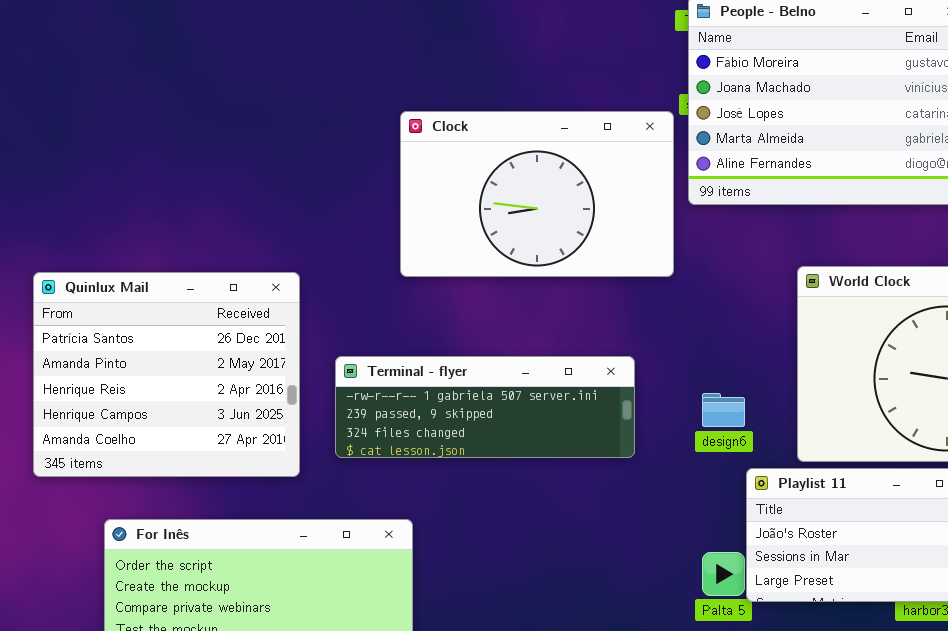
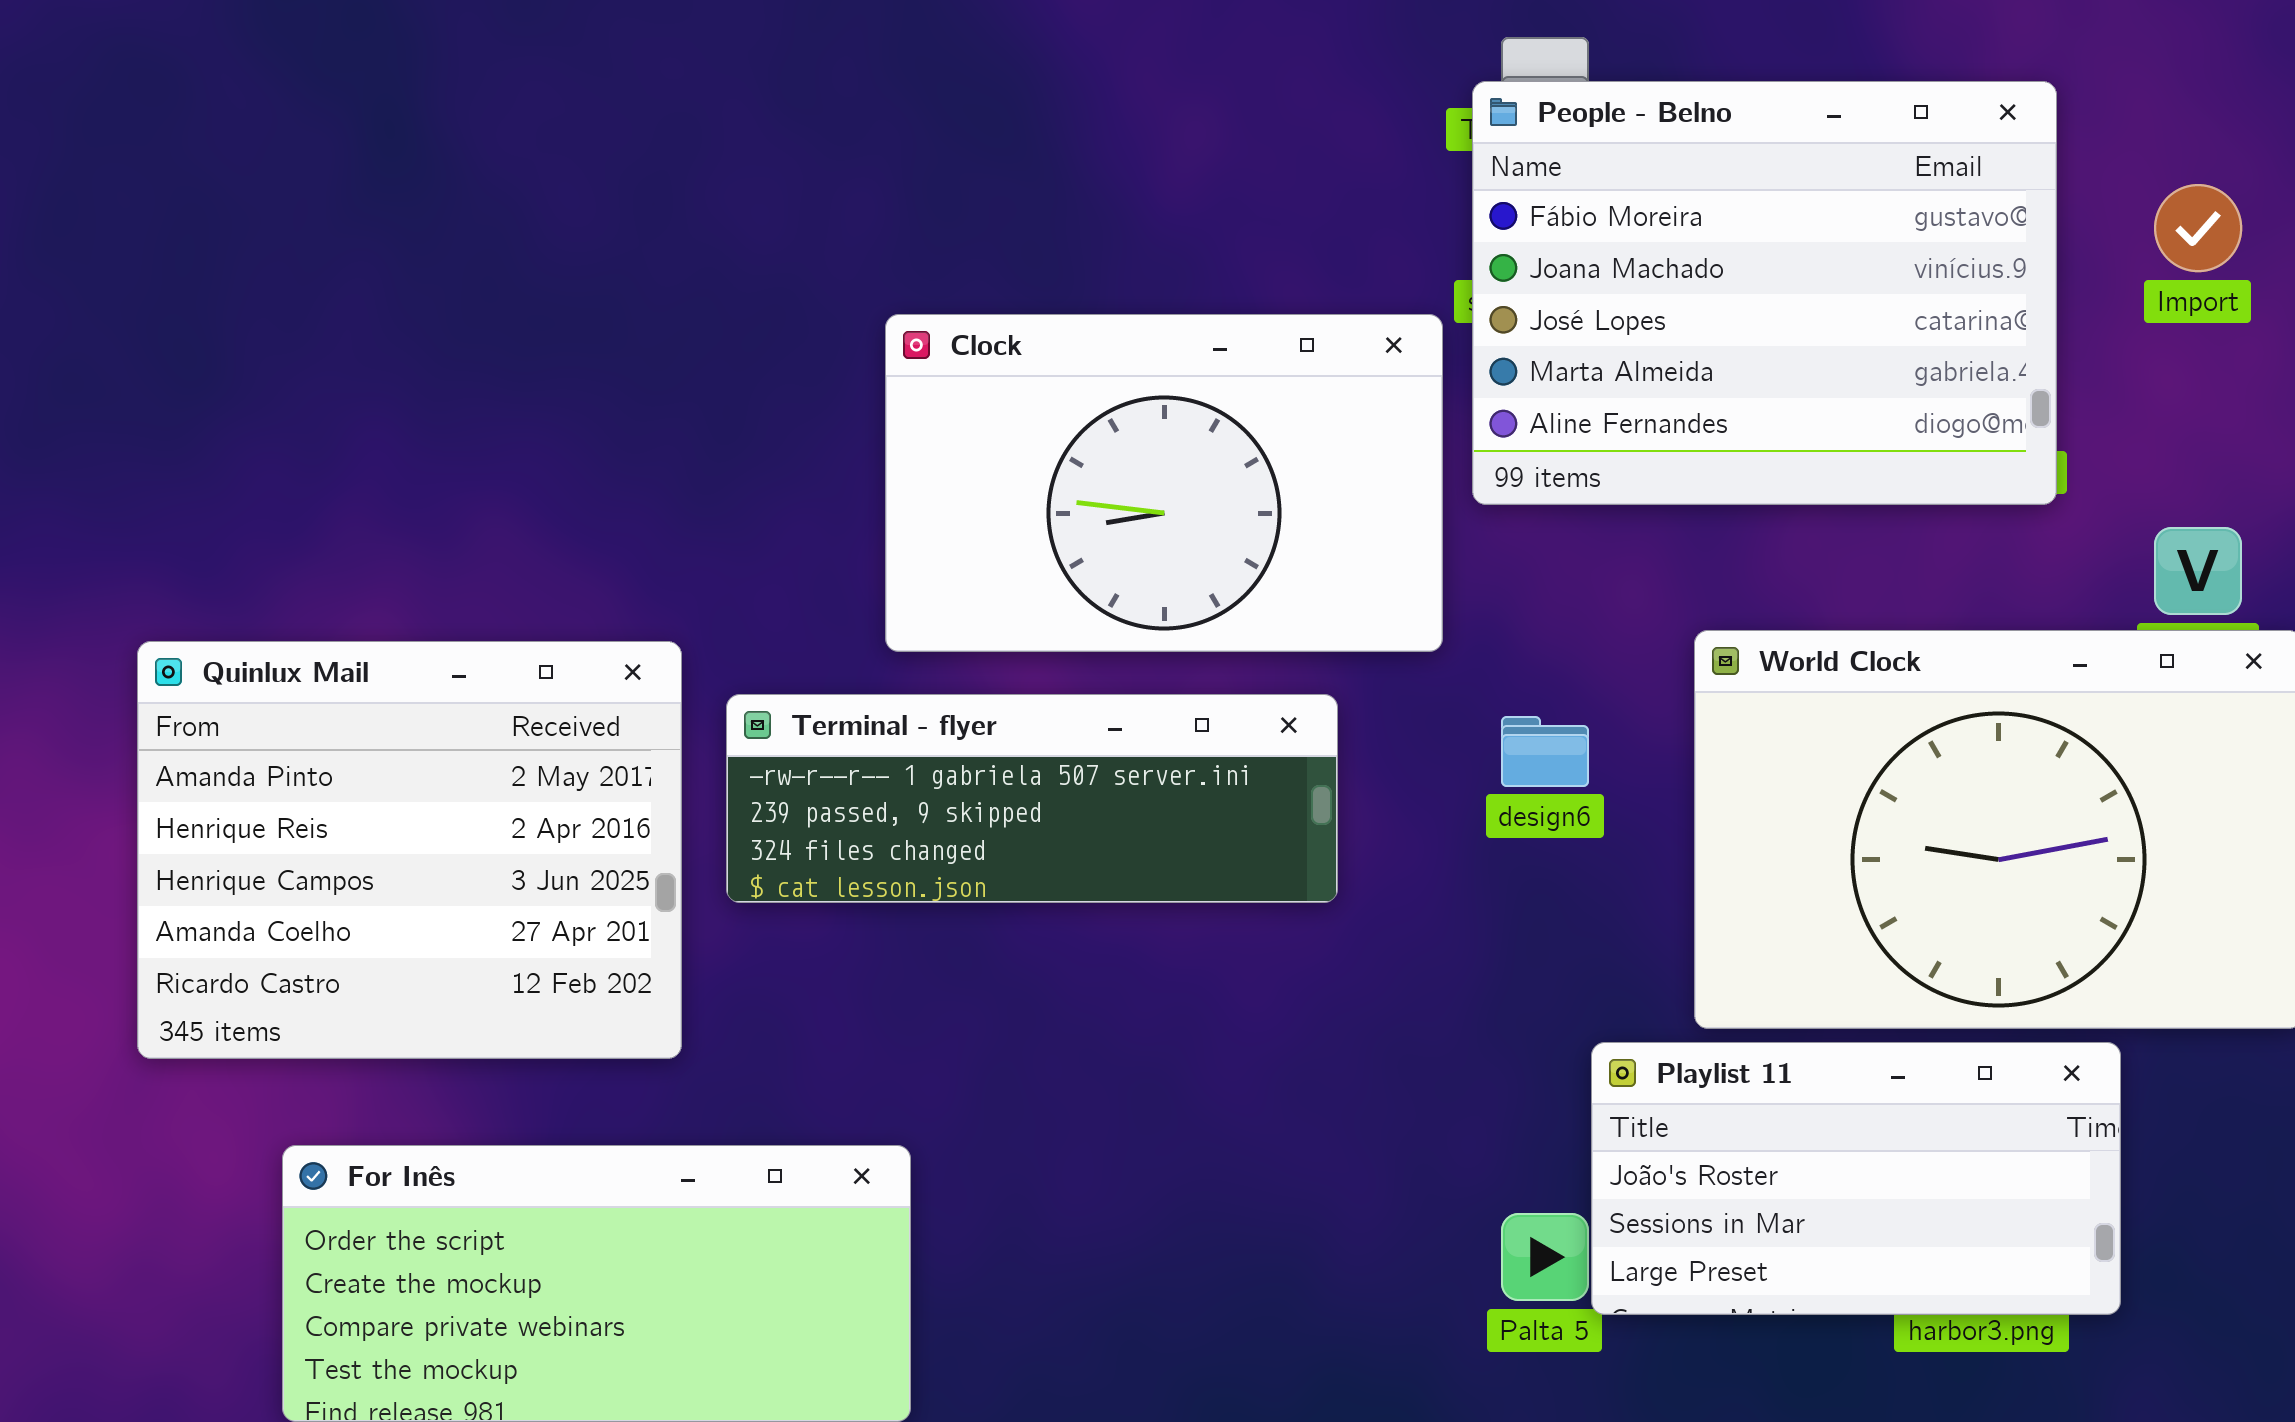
Quinlux Mail: [33,272,300,477] -> [137,641,682,1059], scrolled down 1 row
Terminal - flyer: [335,356,635,458] -> [726,694,1338,903], moved
design6: [702,393,745,427] -> [1501,716,1589,787], moved

